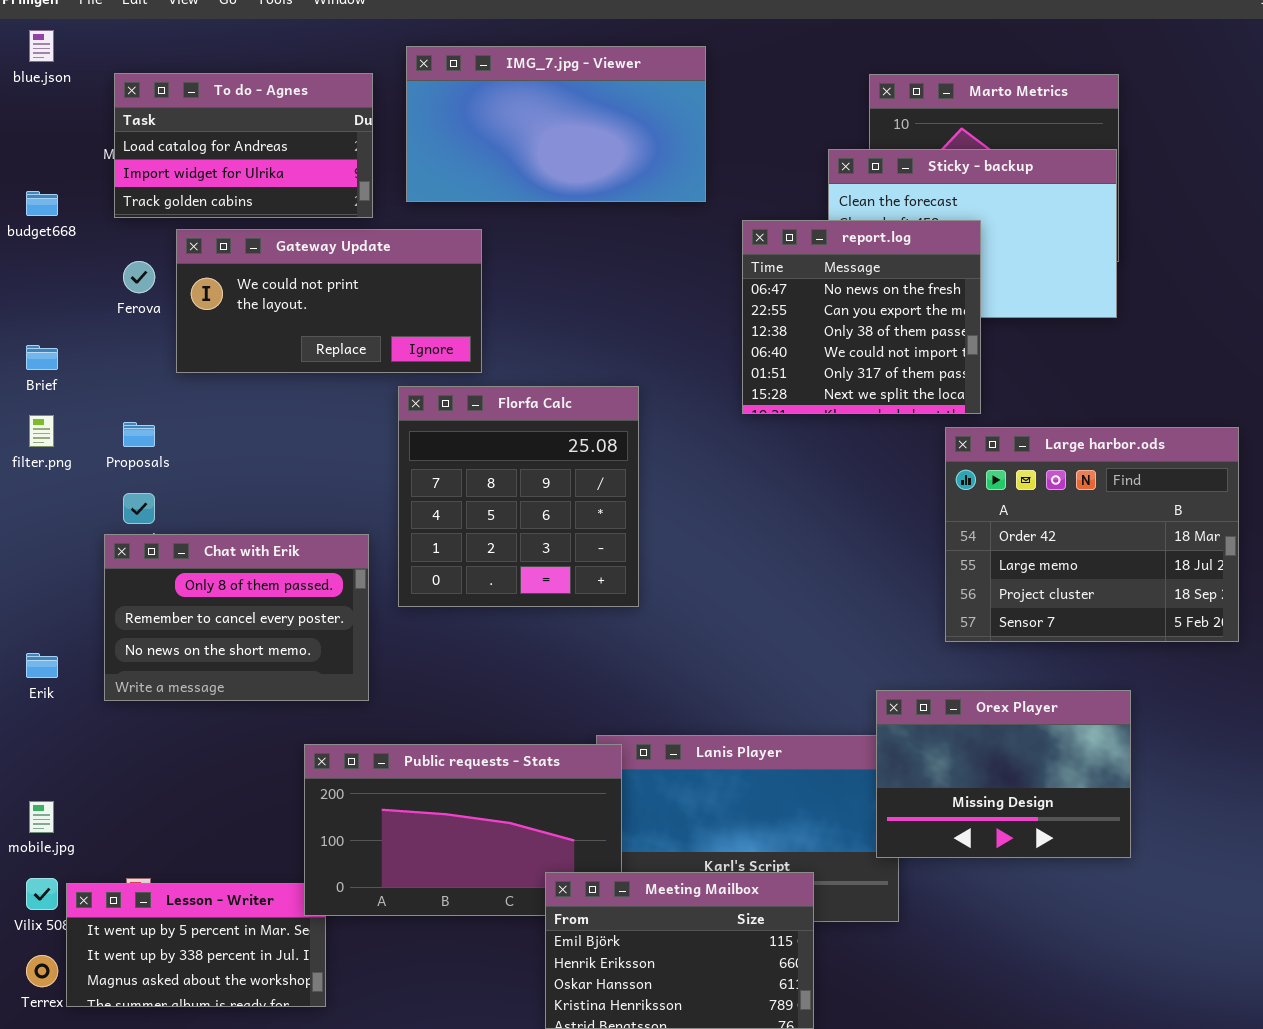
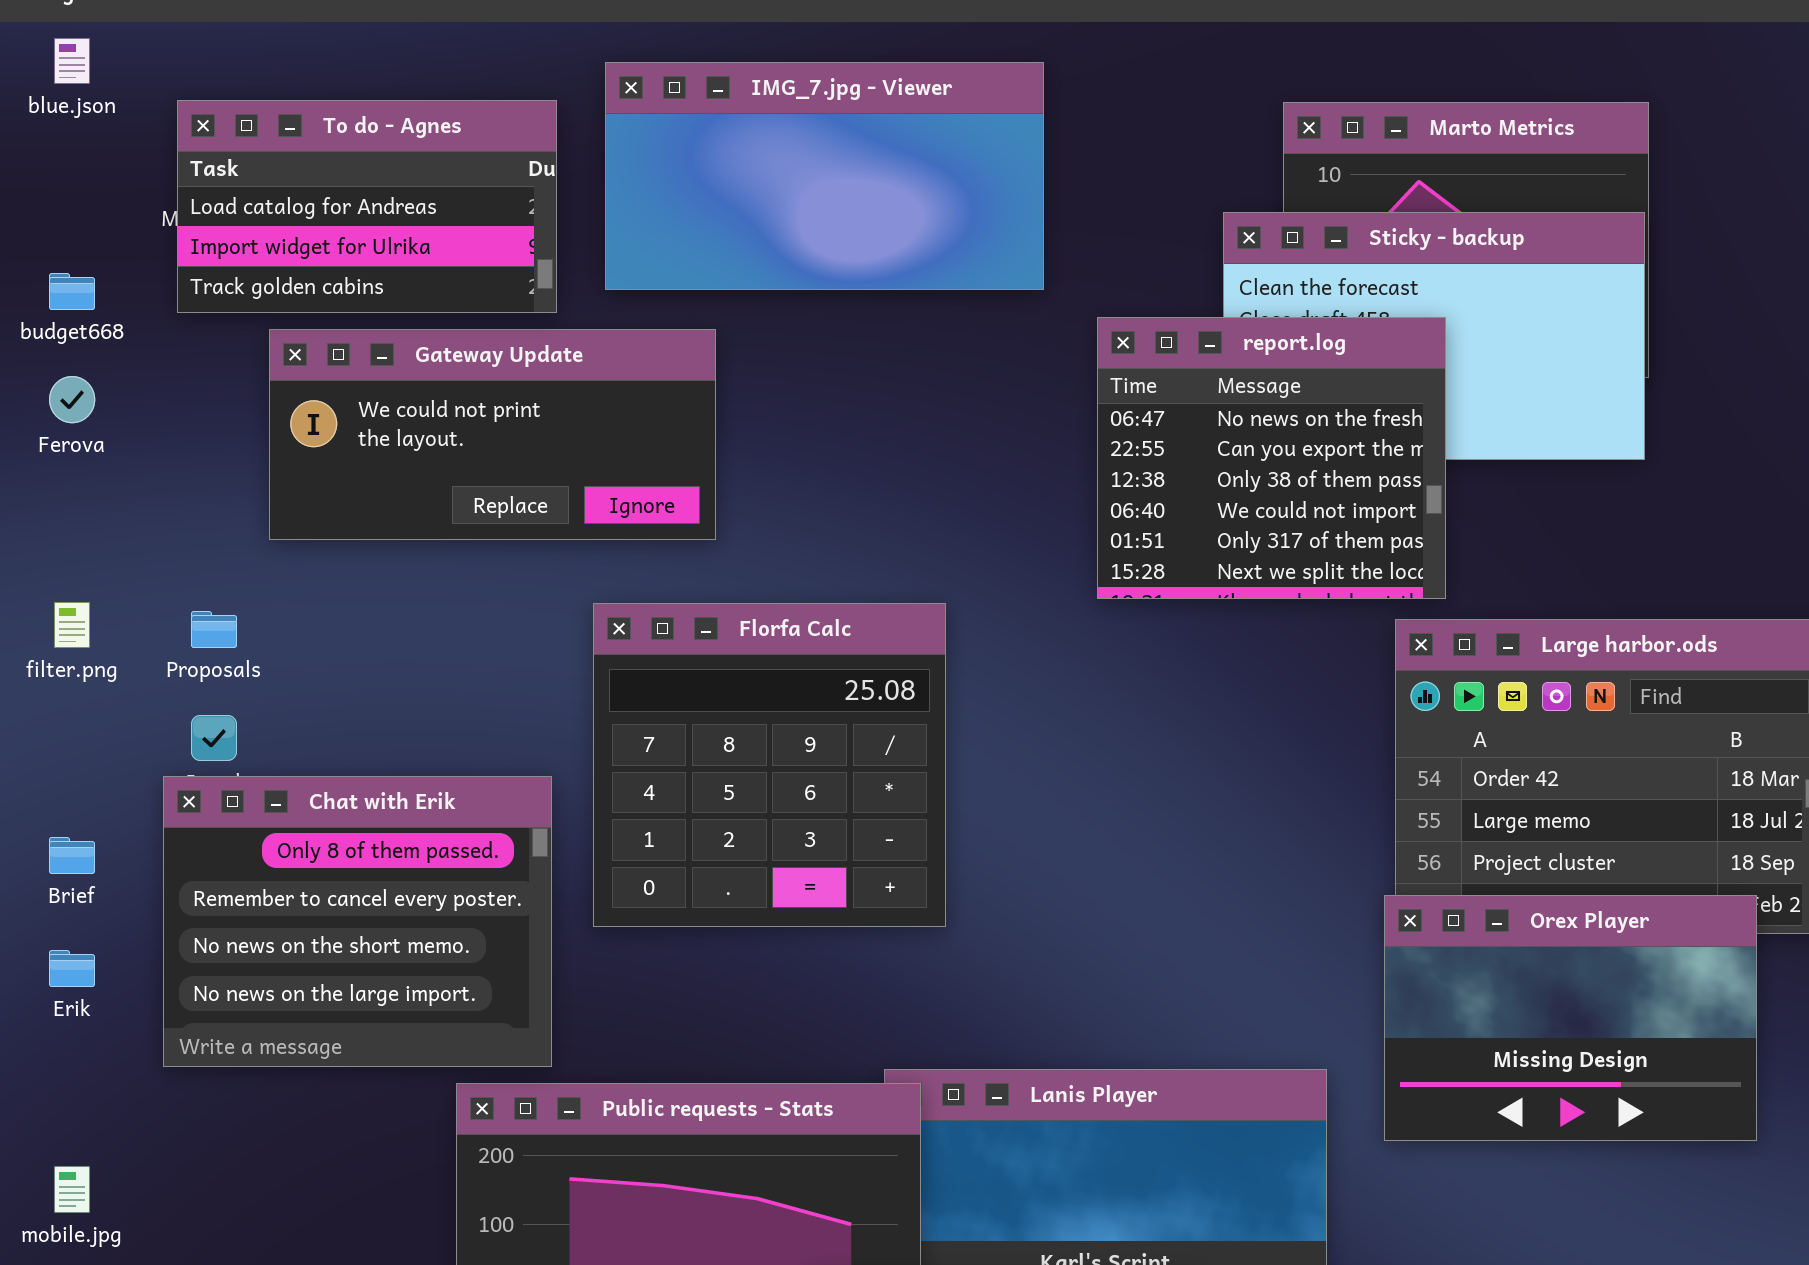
Ferova: [123,261,155,293] -> [49,376,95,423], moved
Brief: [26,345,58,370] -> [49,837,95,874], moved
Florfa Calc: [398,386,639,607] -> [593,603,946,927], moved
Chat with Erik: [104,534,369,701] -> [163,776,552,1067], resized
Orex Player: [876,690,1131,858] -> [1384,895,1757,1141], moved

